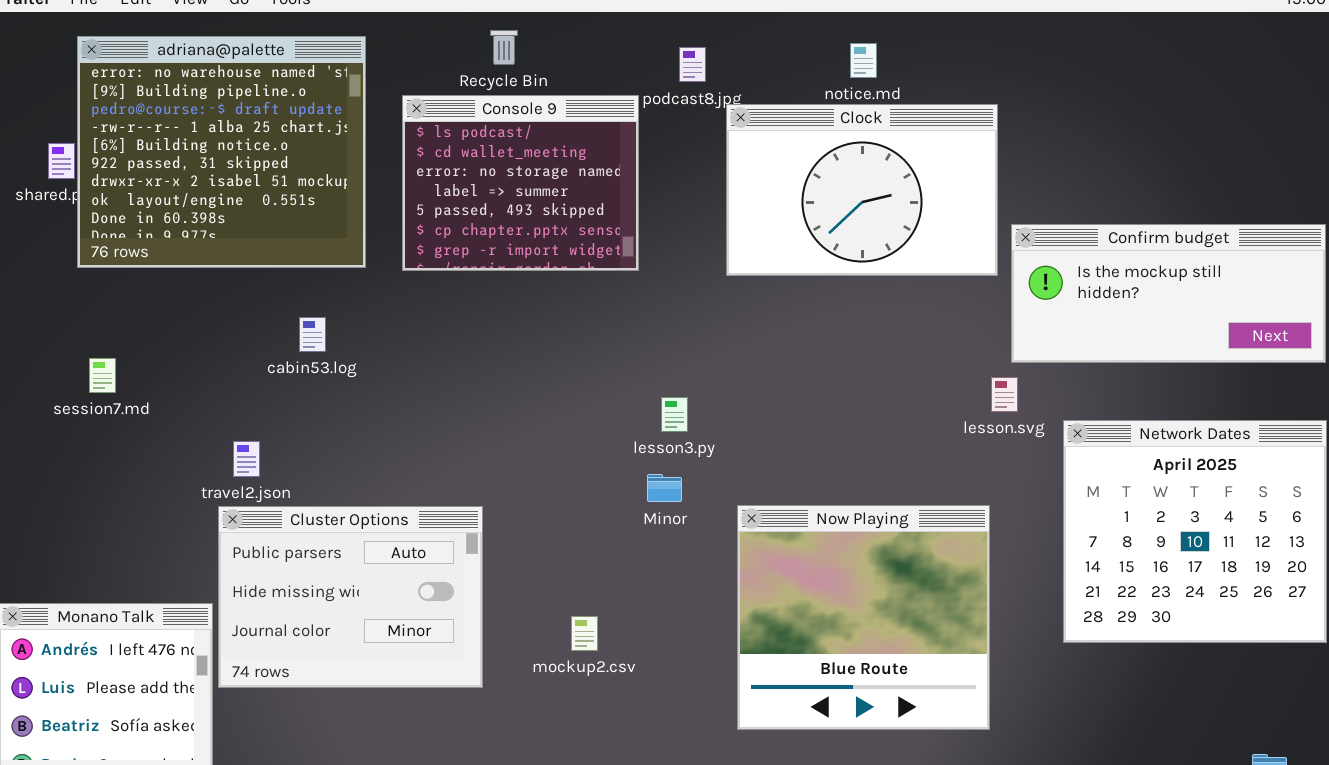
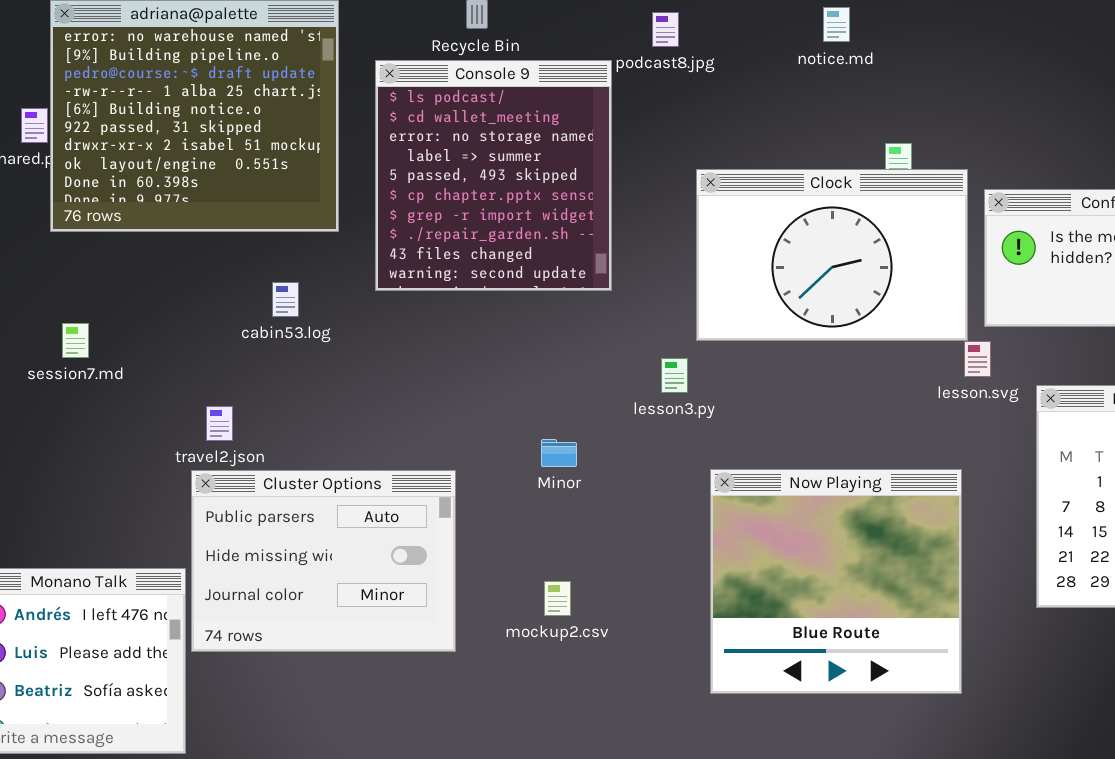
Console 9: [402,95,639,271] -> [375,60,612,291], resized
Clock: [726,104,998,276] -> [696,169,968,341], moved
lesson3.py: [661,397,688,432] -> [661,358,688,393], moved
Minor: [647,474,682,502] -> [541,439,577,467], moved

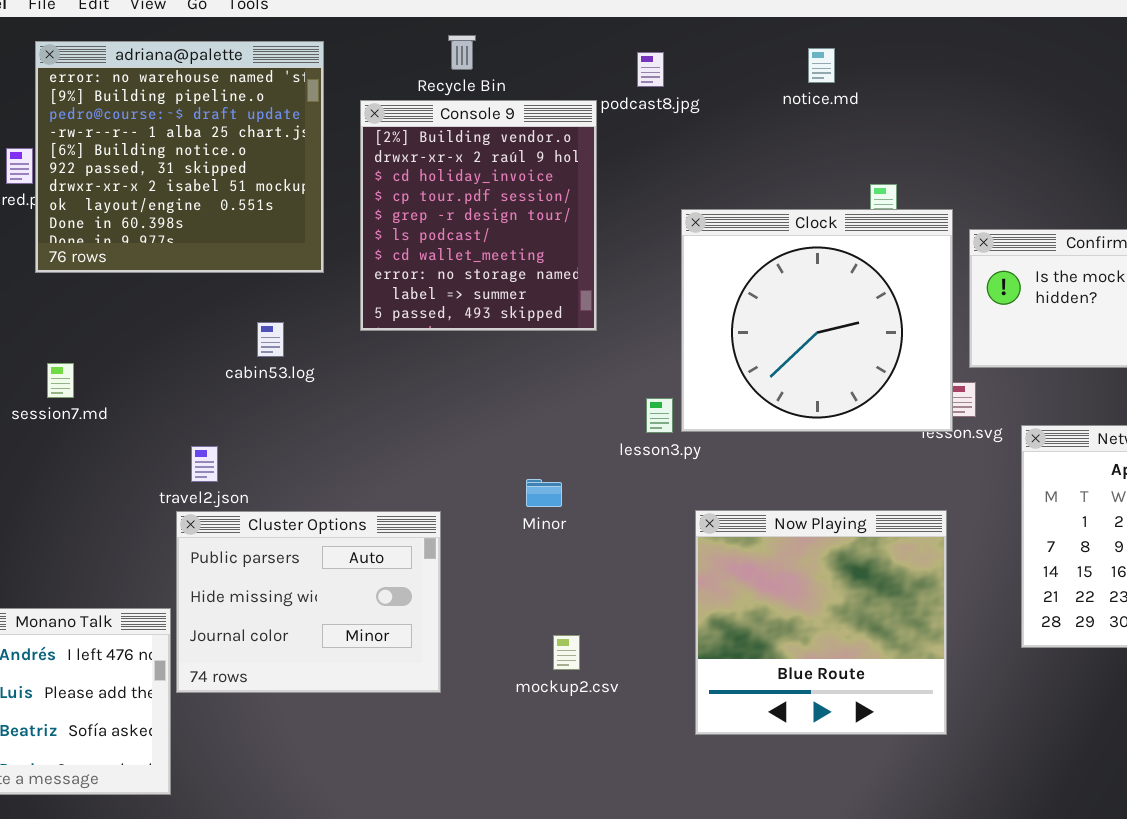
Console 9: [375,60,612,291] -> [360,100,597,331], scrolled up 5 rows
Clock: [696,169,968,341] -> [681,209,953,432], resized
mockup2.csv: [544,581,571,616] -> [553,635,580,670], moved

